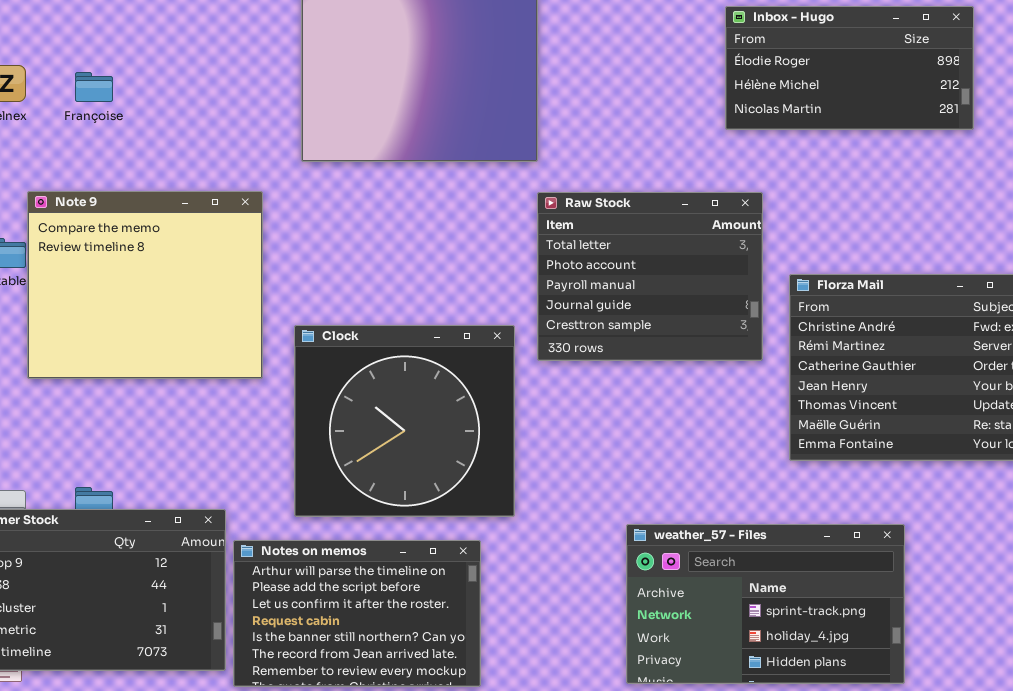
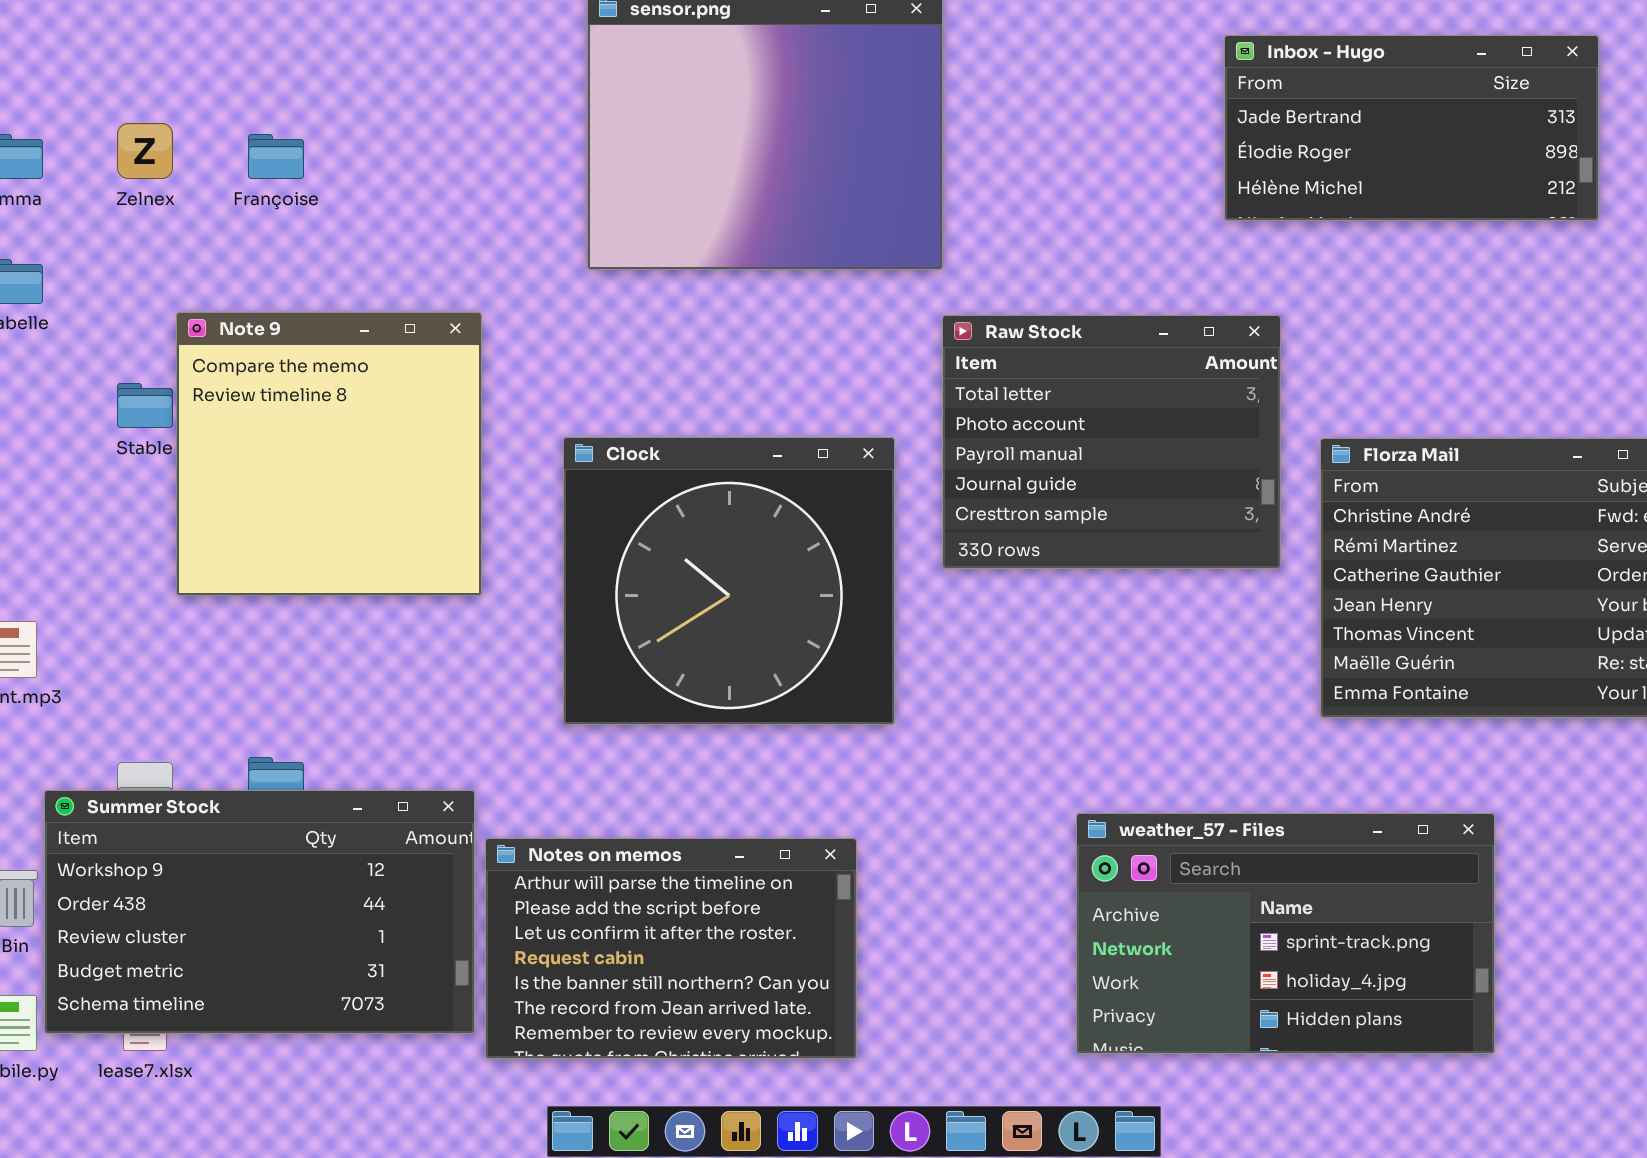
Inbox - Hugo: [725,6,974,130] -> [1224,35,1599,221], scrolled up 1 row
Note 9: [27,191,263,379] -> [176,312,482,596], resized
Clock: [294,325,515,517] -> [563,437,895,725], moved

